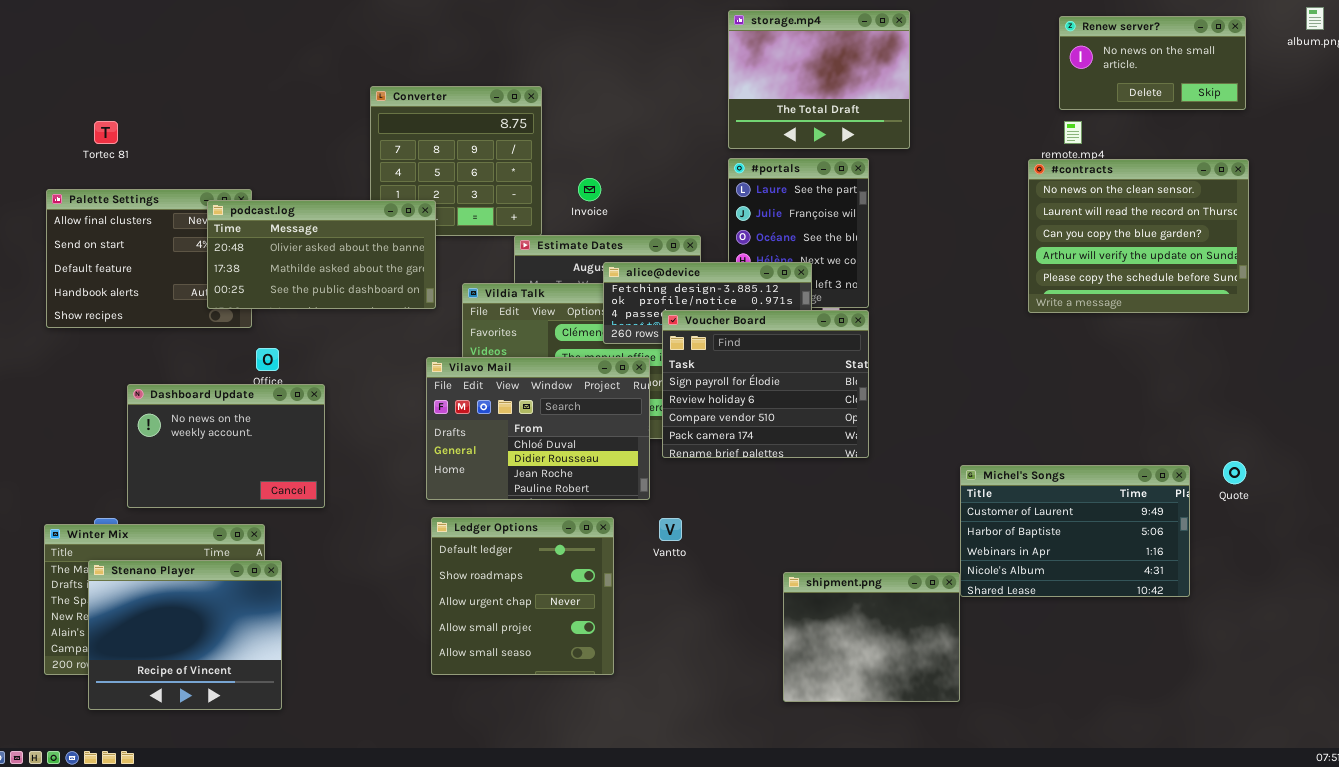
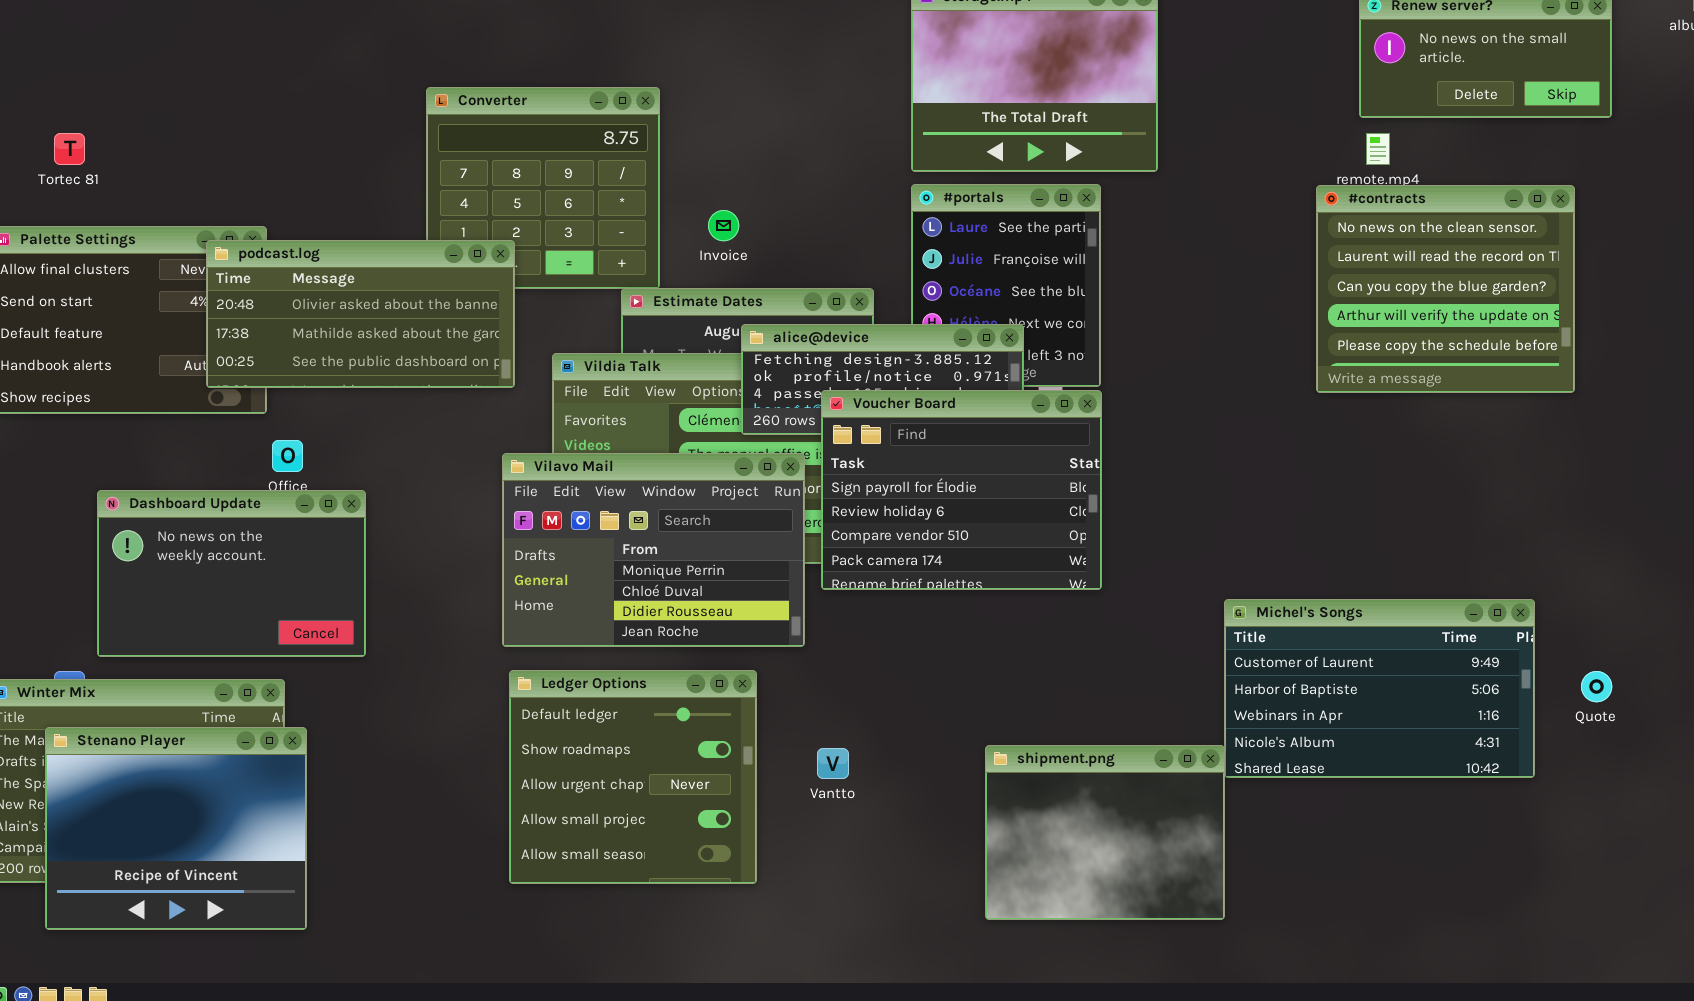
#contracts: [1028,159,1249,313] -> [1316,185,1575,393], resized
Vilavo Mail: [426,357,650,500] -> [502,453,805,647], scrolled up 1 row
Quote: [1223,461,1246,484] -> [1581,671,1612,702], moved
Vantto: [659,518,682,541] -> [817,748,849,779], moved

